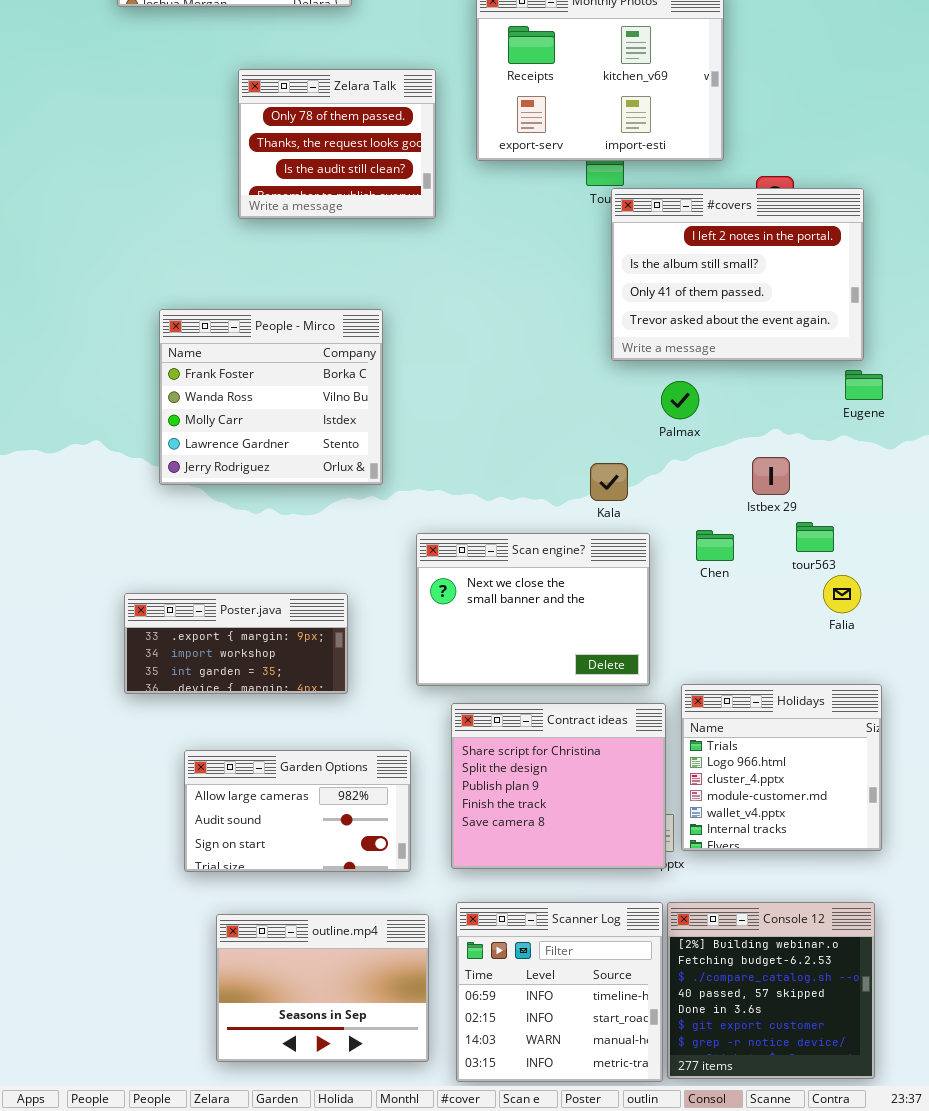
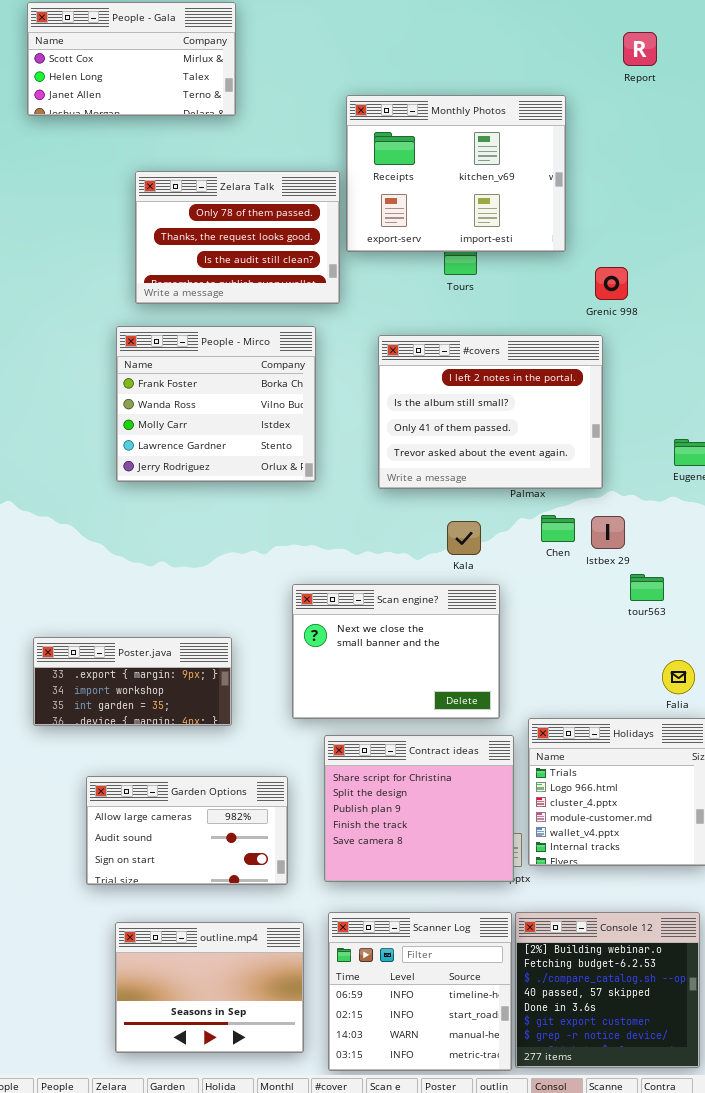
Zelara Talk: [238,69,436,219] -> [135,171,340,304], resized
#covers: [611,188,864,361] -> [378,335,603,489], moved
People - Mirco: [159,309,383,485] -> [116,326,316,482], moved
Chen: [696,530,734,561] -> [541,515,575,542], moved
Falia: [823,575,861,613] -> [662,660,695,694], moved

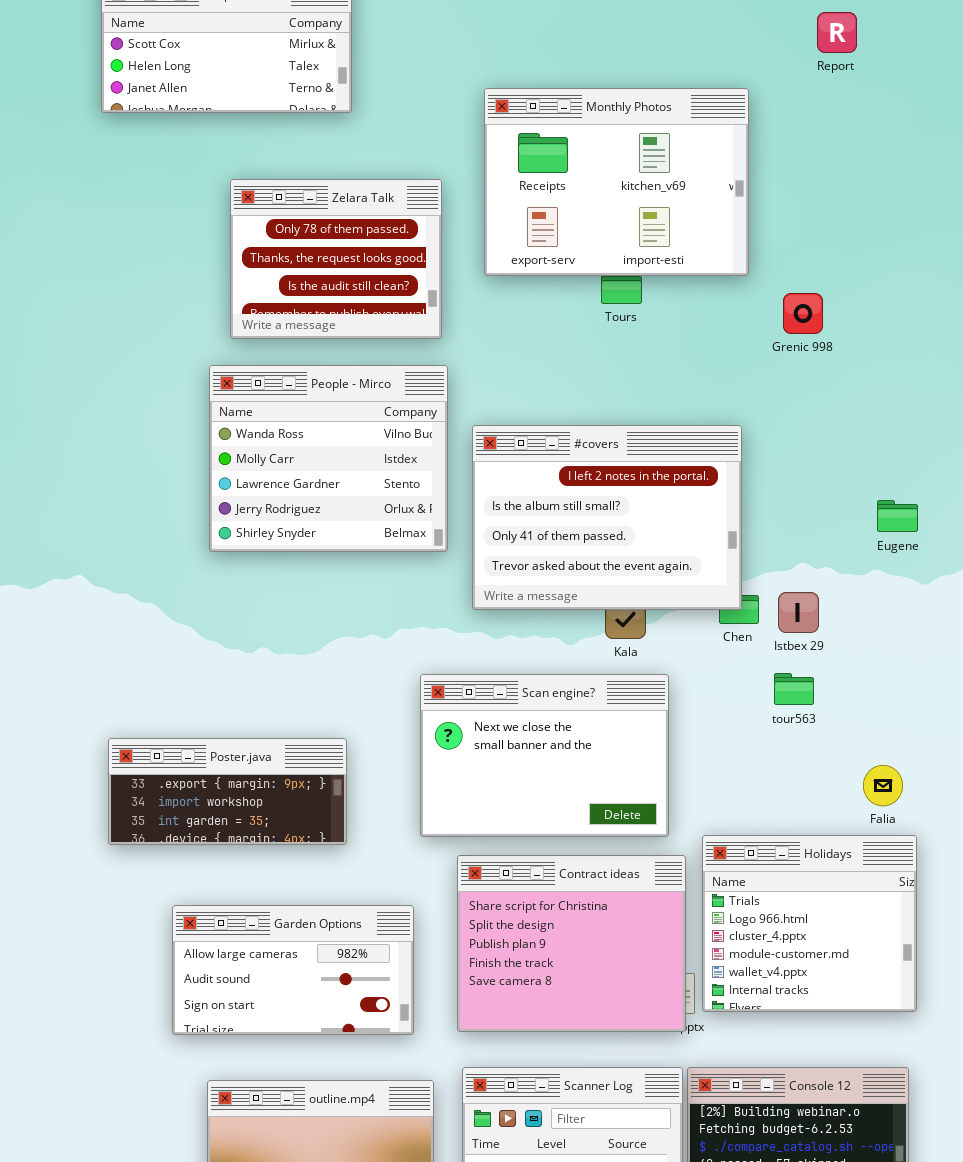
Zelara Talk: [135,171,340,304] -> [230,179,442,339], resized
People - Mirco: [116,326,316,482] -> [209,365,448,552], scrolled down 1 row
#covers: [378,335,603,489] -> [472,425,742,610], moved
tour563: [630,574,664,601] -> [774,673,814,705], moved

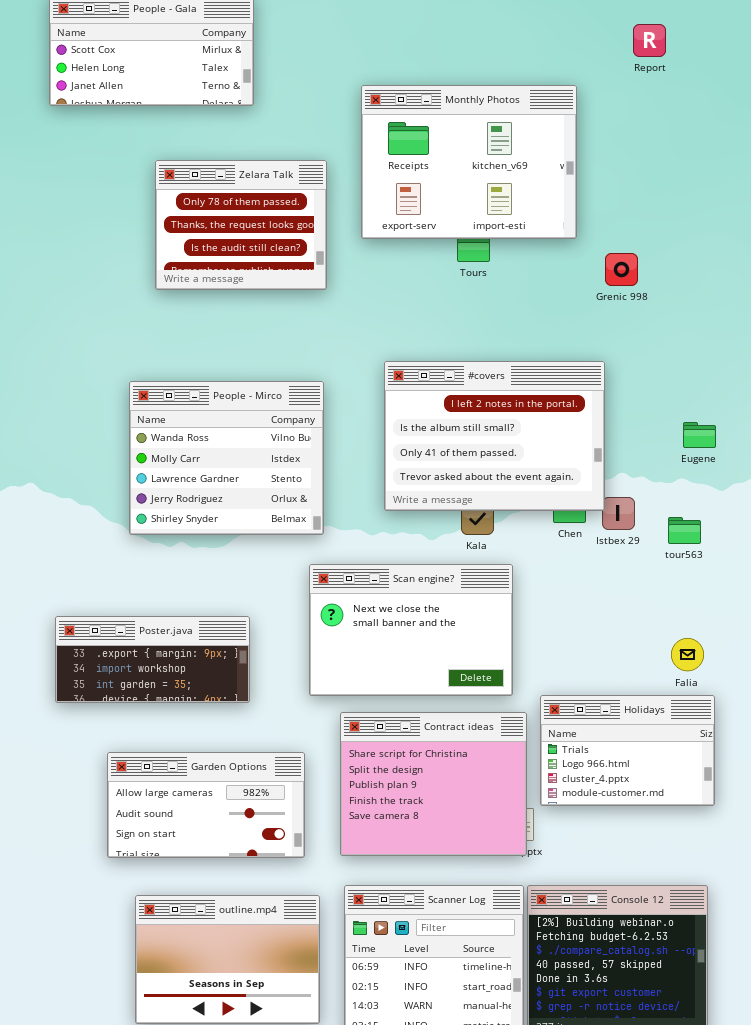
People - Mirco: [209,365,448,552] -> [129,381,324,535], moved
#covers: [472,425,742,610] -> [384,361,605,511], moved
tour563: [774,673,814,705] -> [668,517,701,544], moved
Holidays: [702,835,917,1012] -> [540,695,715,806], resized

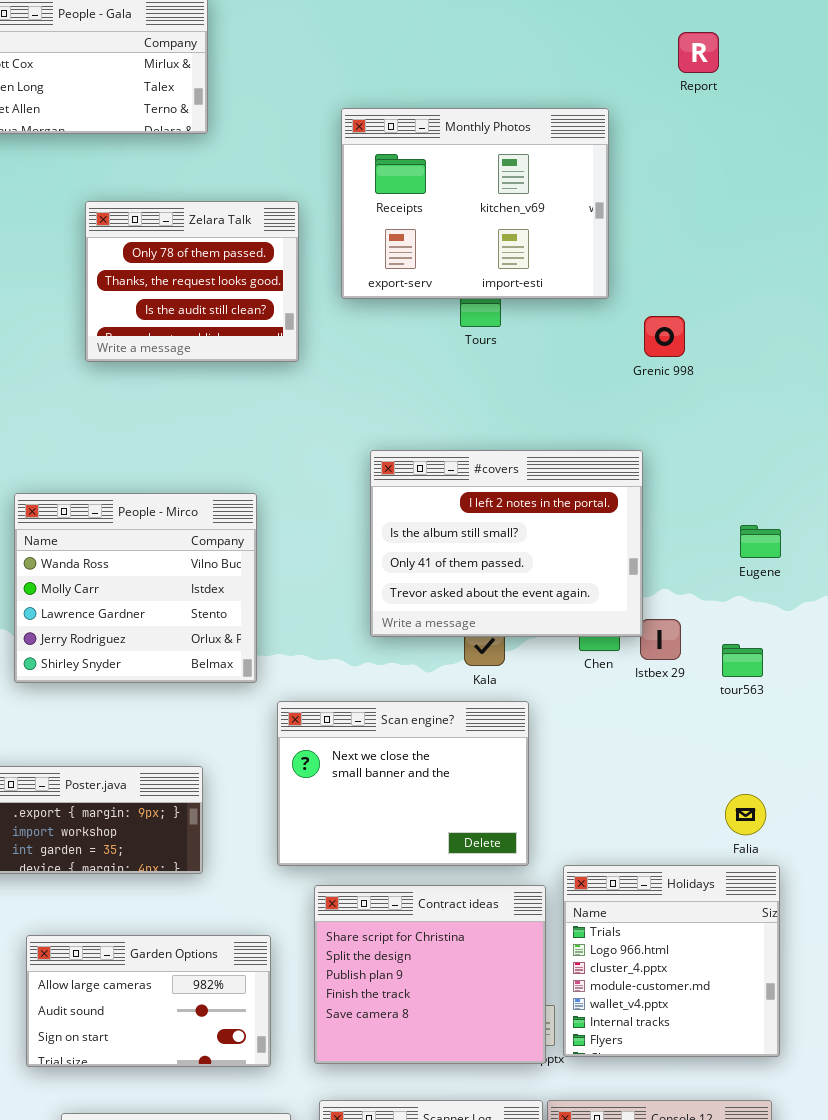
People - Mirco: [129,381,324,535] -> [14,493,257,683], moved
Holidays: [540,695,715,806] -> [563,865,780,1057], resized

